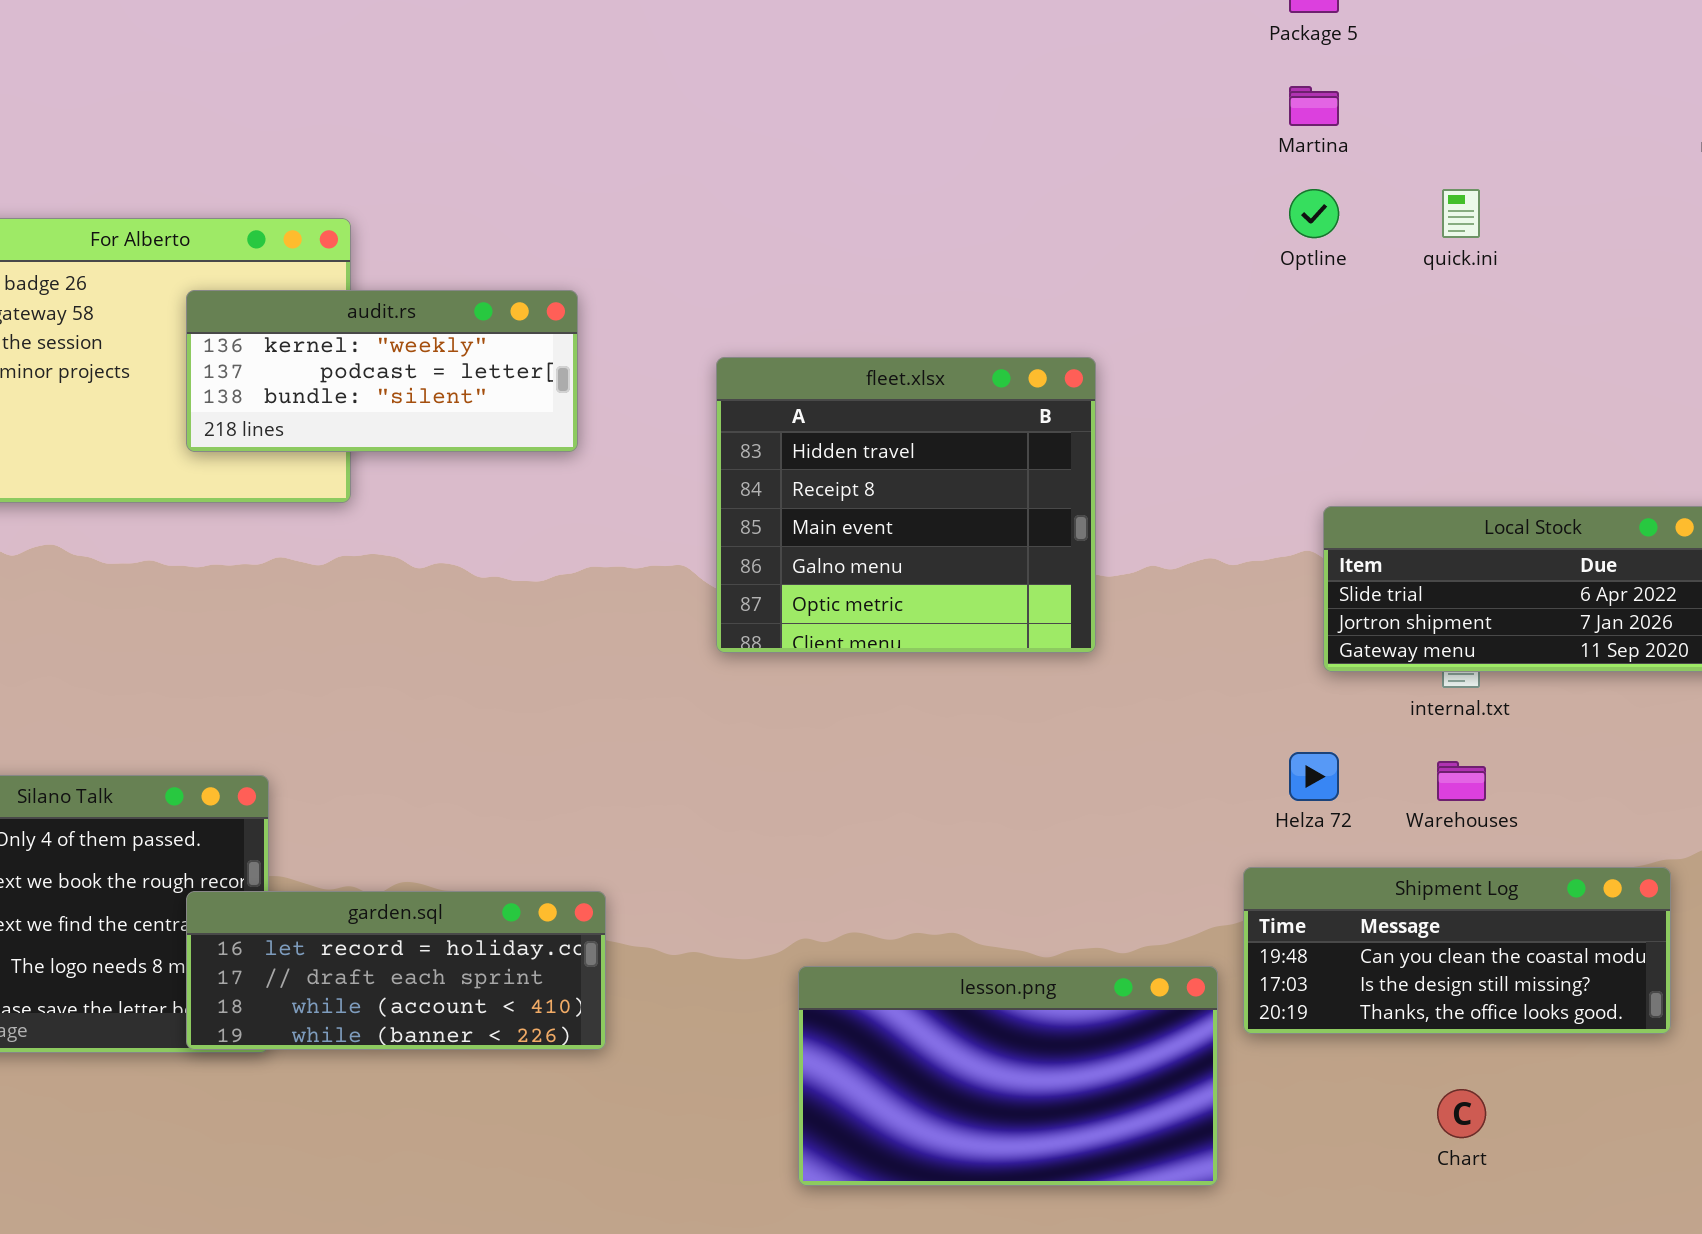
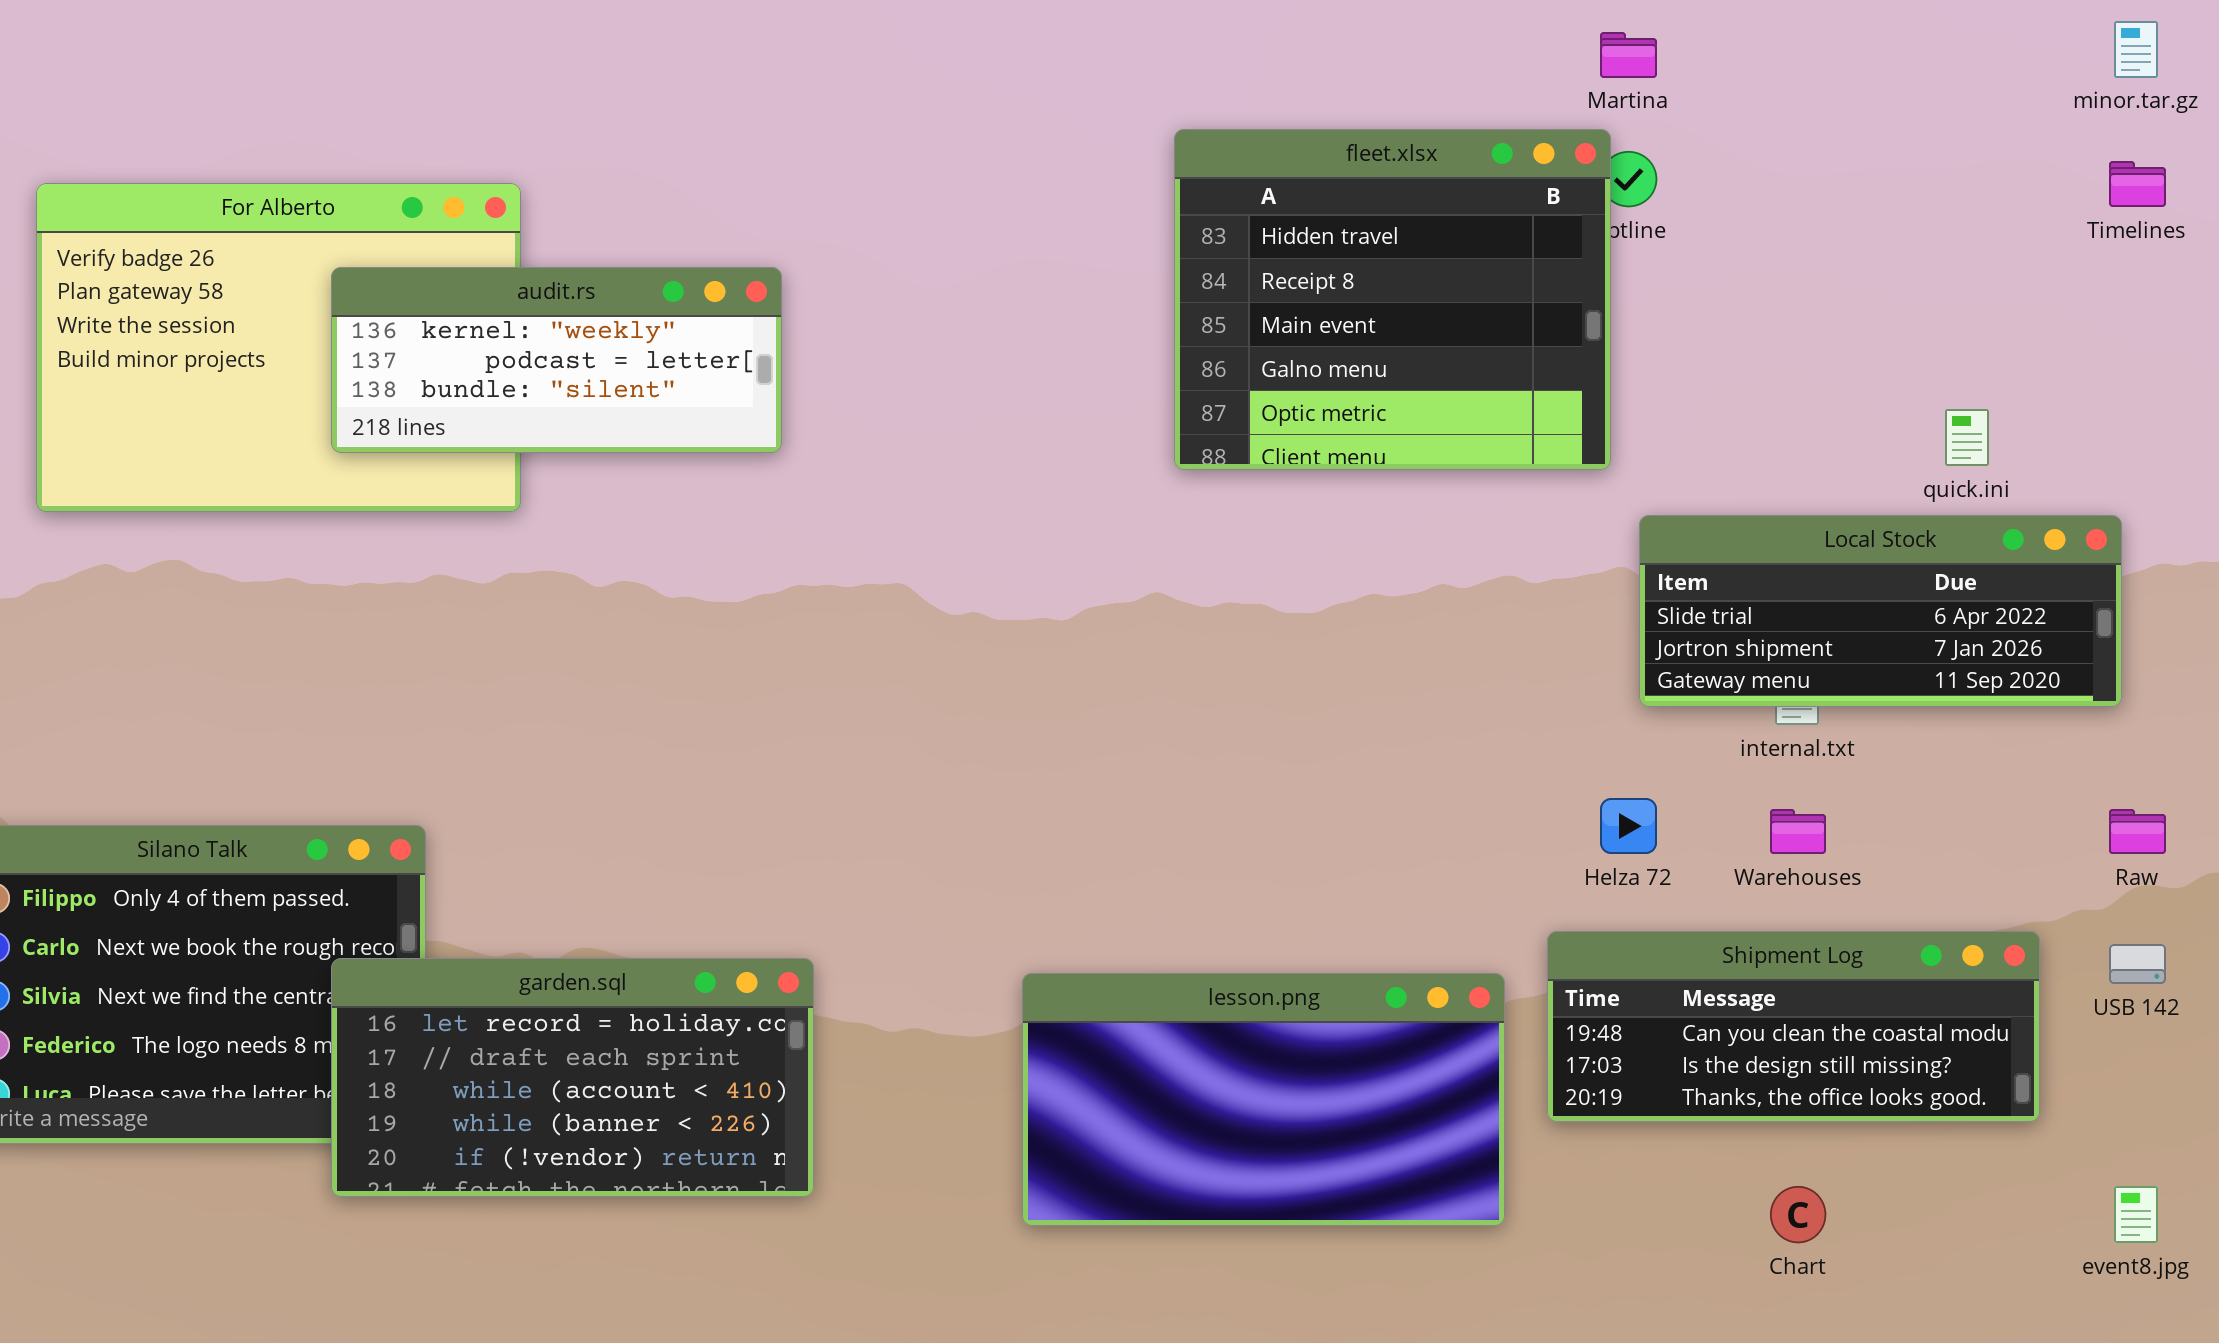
quick.ini: [1442,189,1480,238] -> [1945,409,1989,466], moved
fleet.xlsx: [716,357,1096,653] -> [1174,129,1611,470], moved
garden.sql: [186,891,606,1050] -> [331,958,814,1197], resized
lesson.png: [798,966,1218,1186] -> [1022,973,1505,1226], moved

